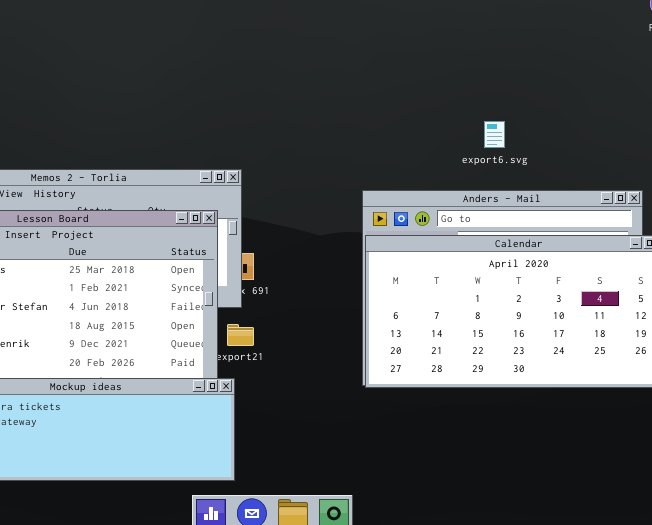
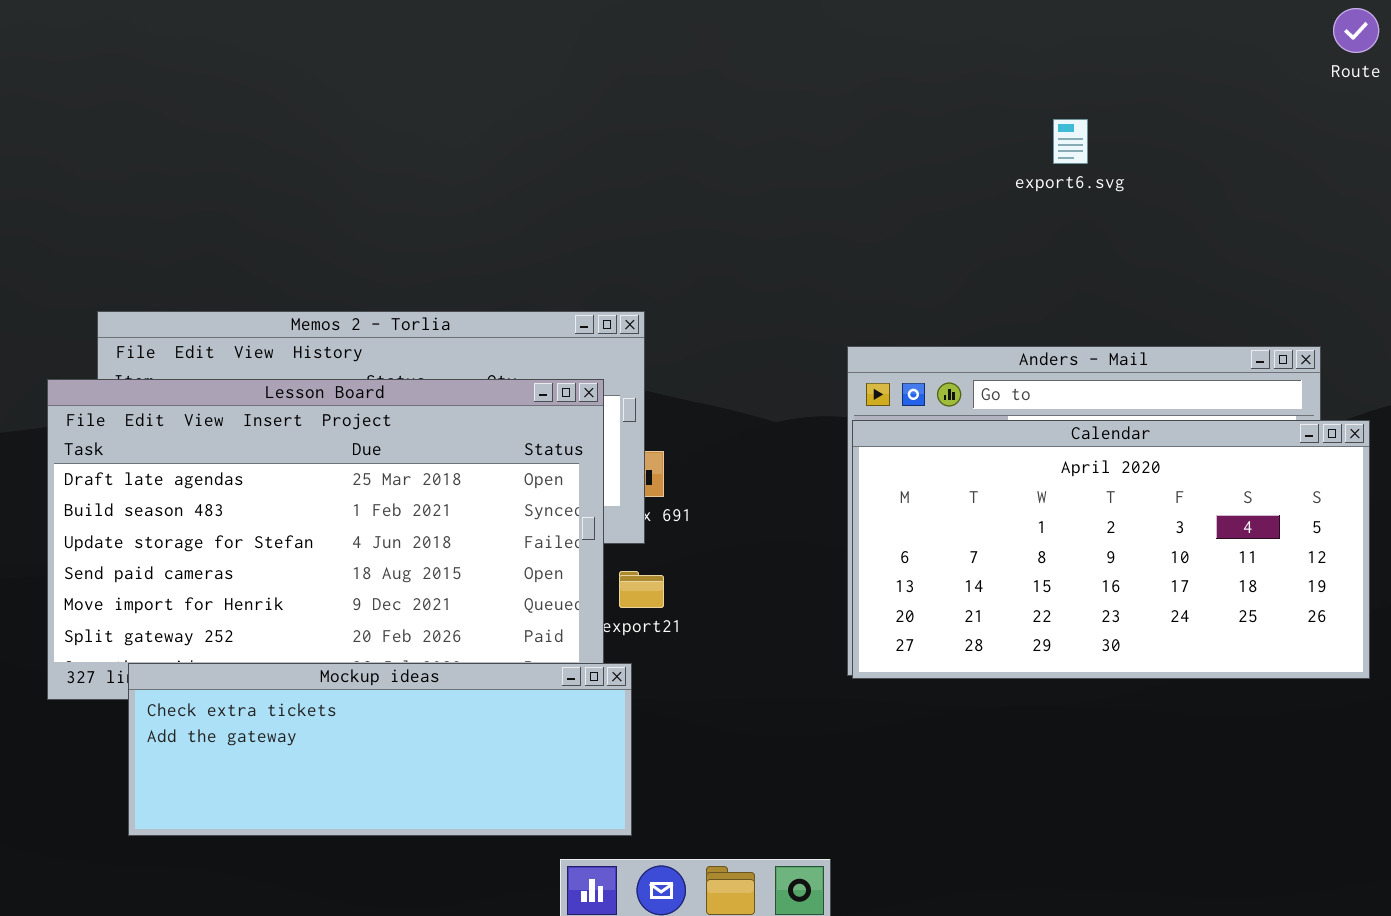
export6.svg: [484,121,505,148] -> [1053,119,1088,164], moved

